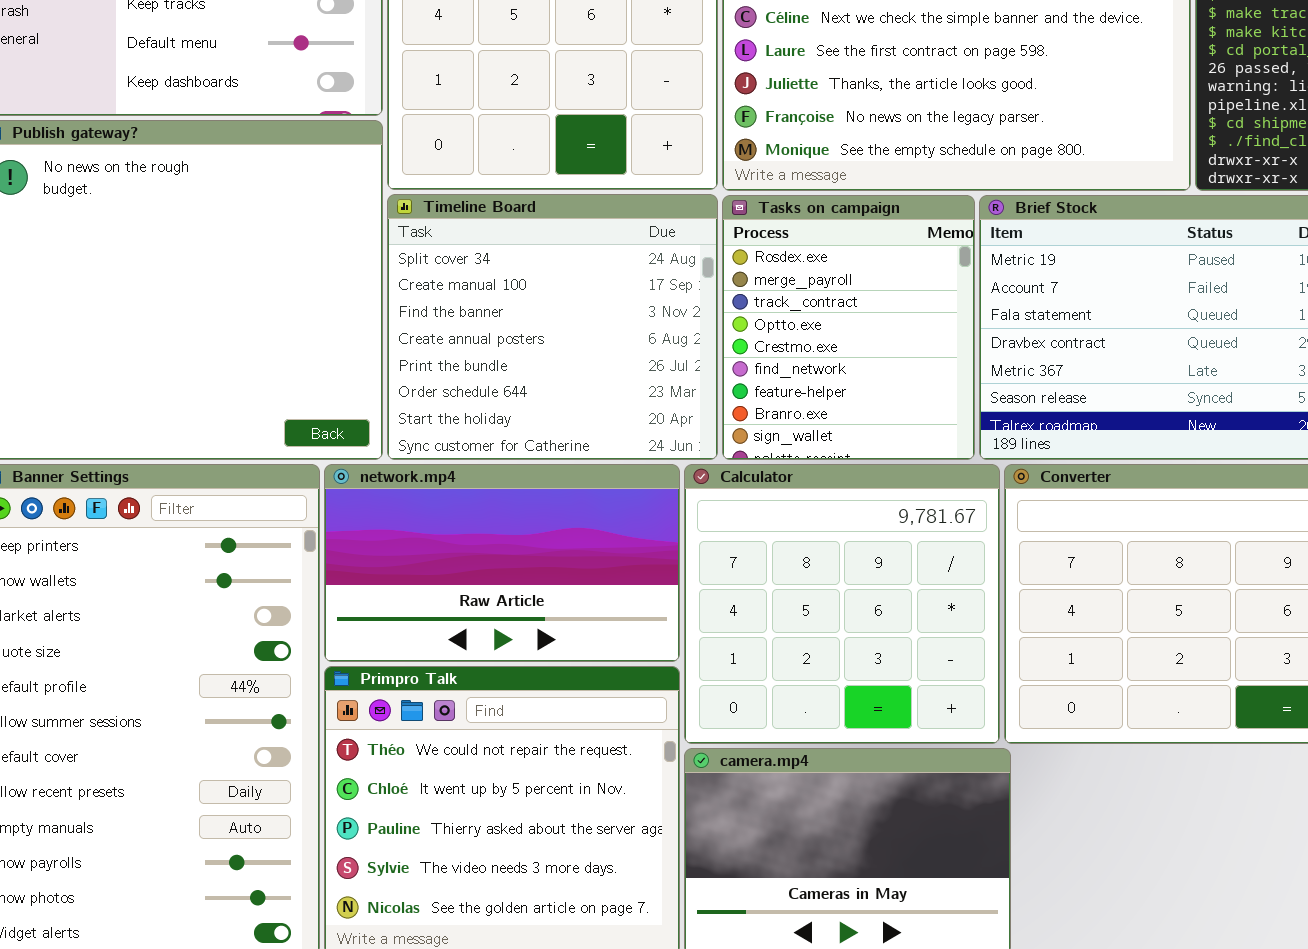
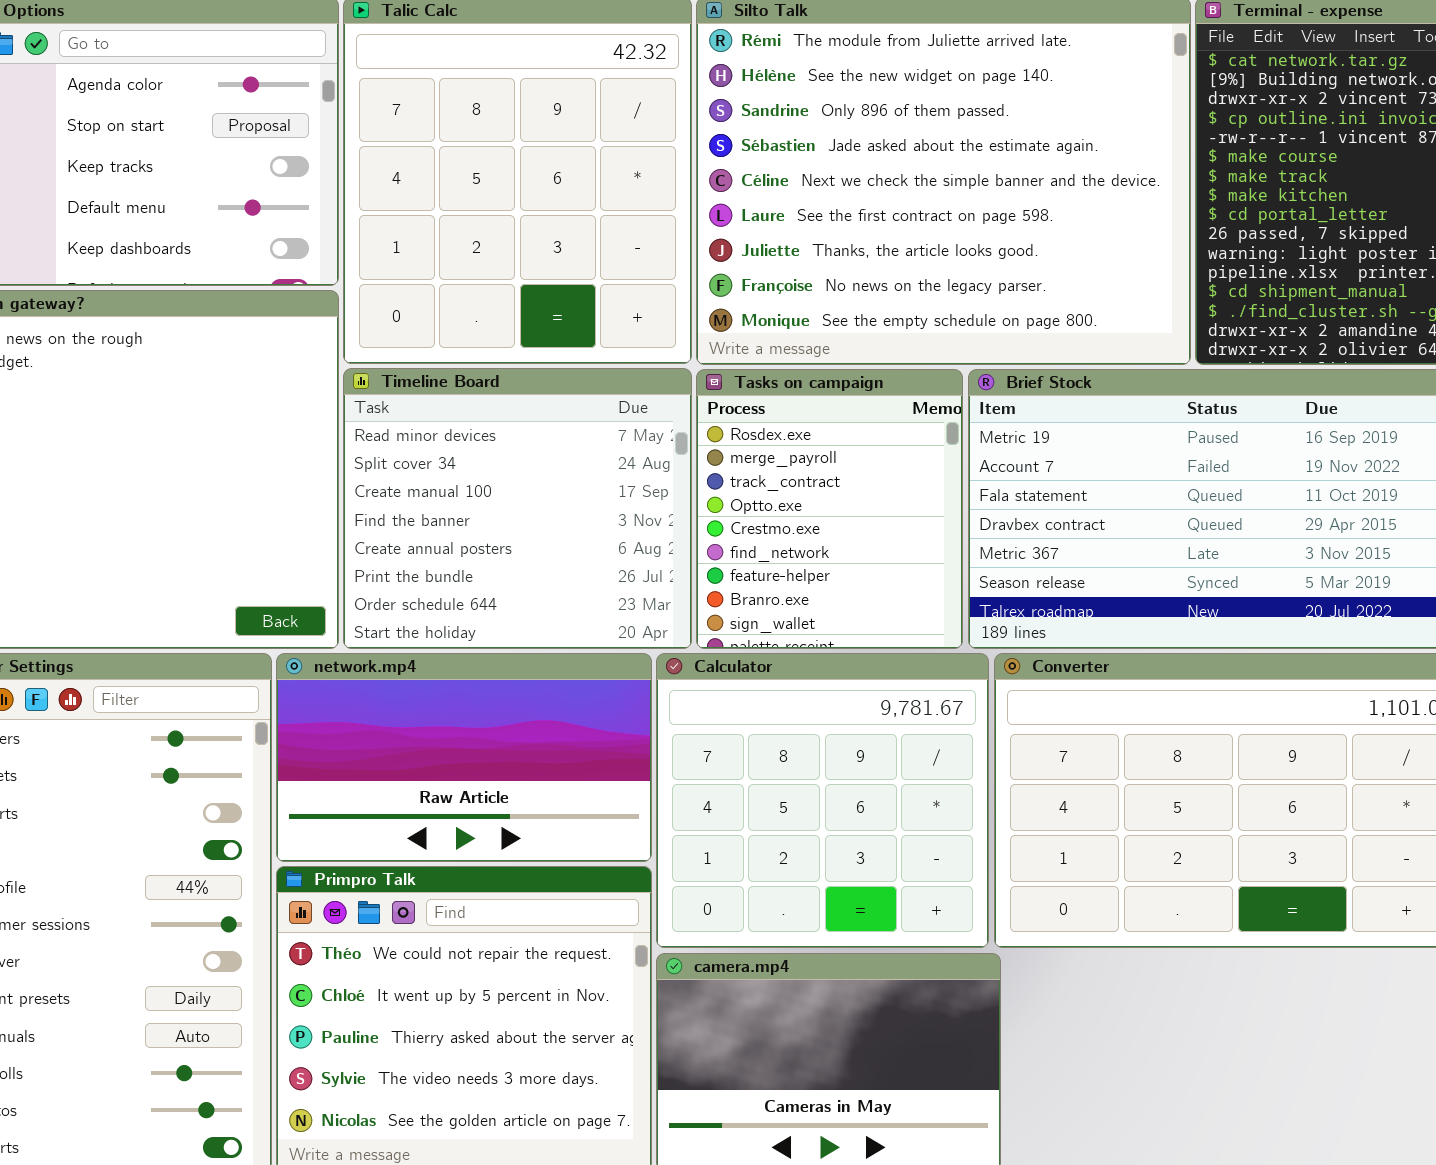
Timeline Board: [387,194,718,460] -> [343,368,692,649], scrolled up 1 row

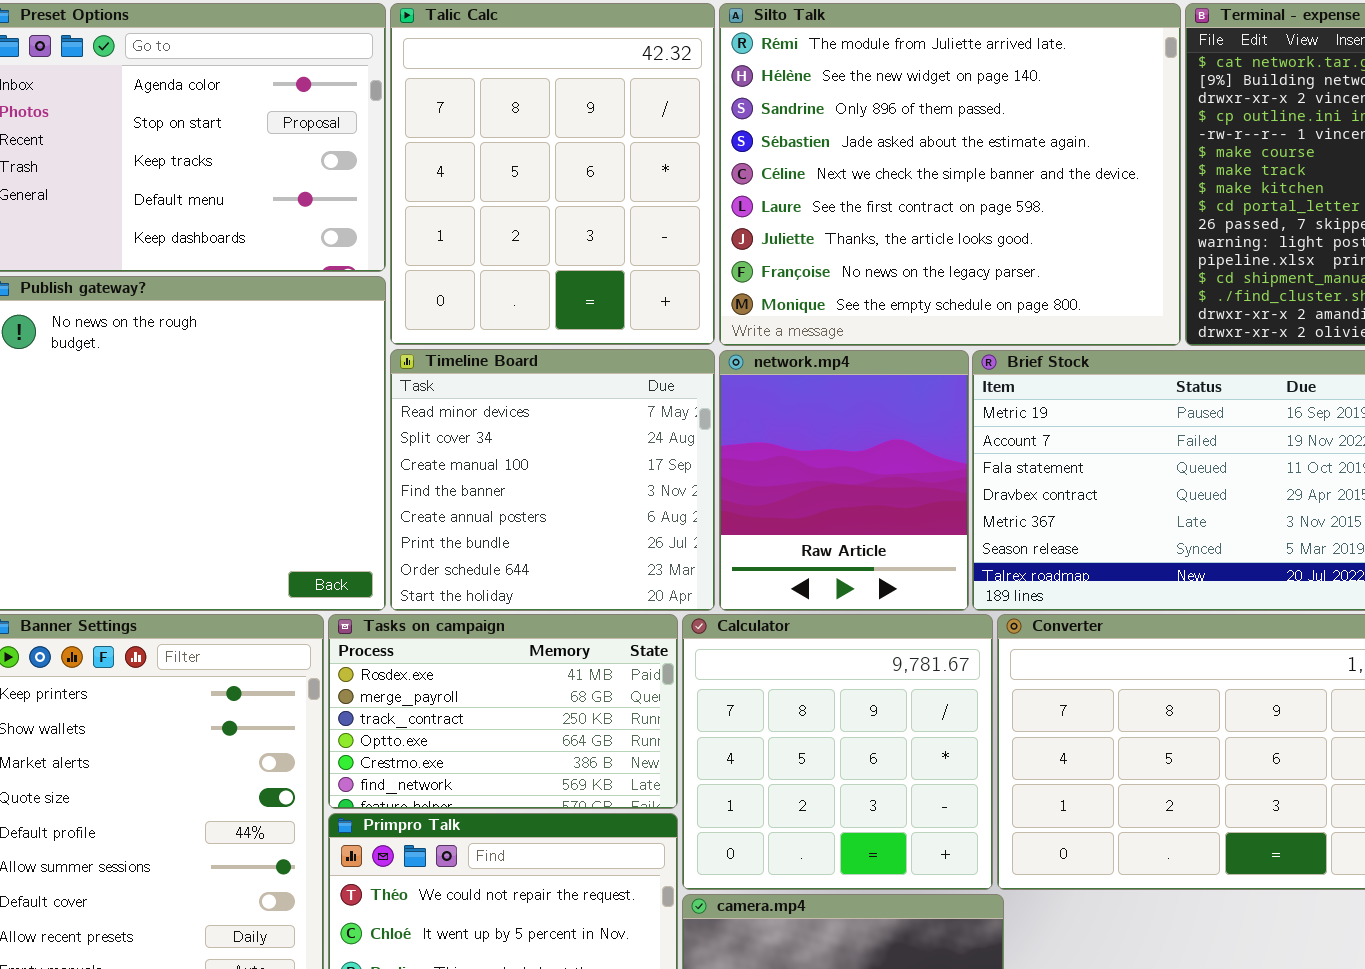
Tasks on campaign: [696,369,963,649] -> [328,614,678,809], moved, resized
network.mp4: [276,653,652,862] -> [719,350,969,611], moved, resized

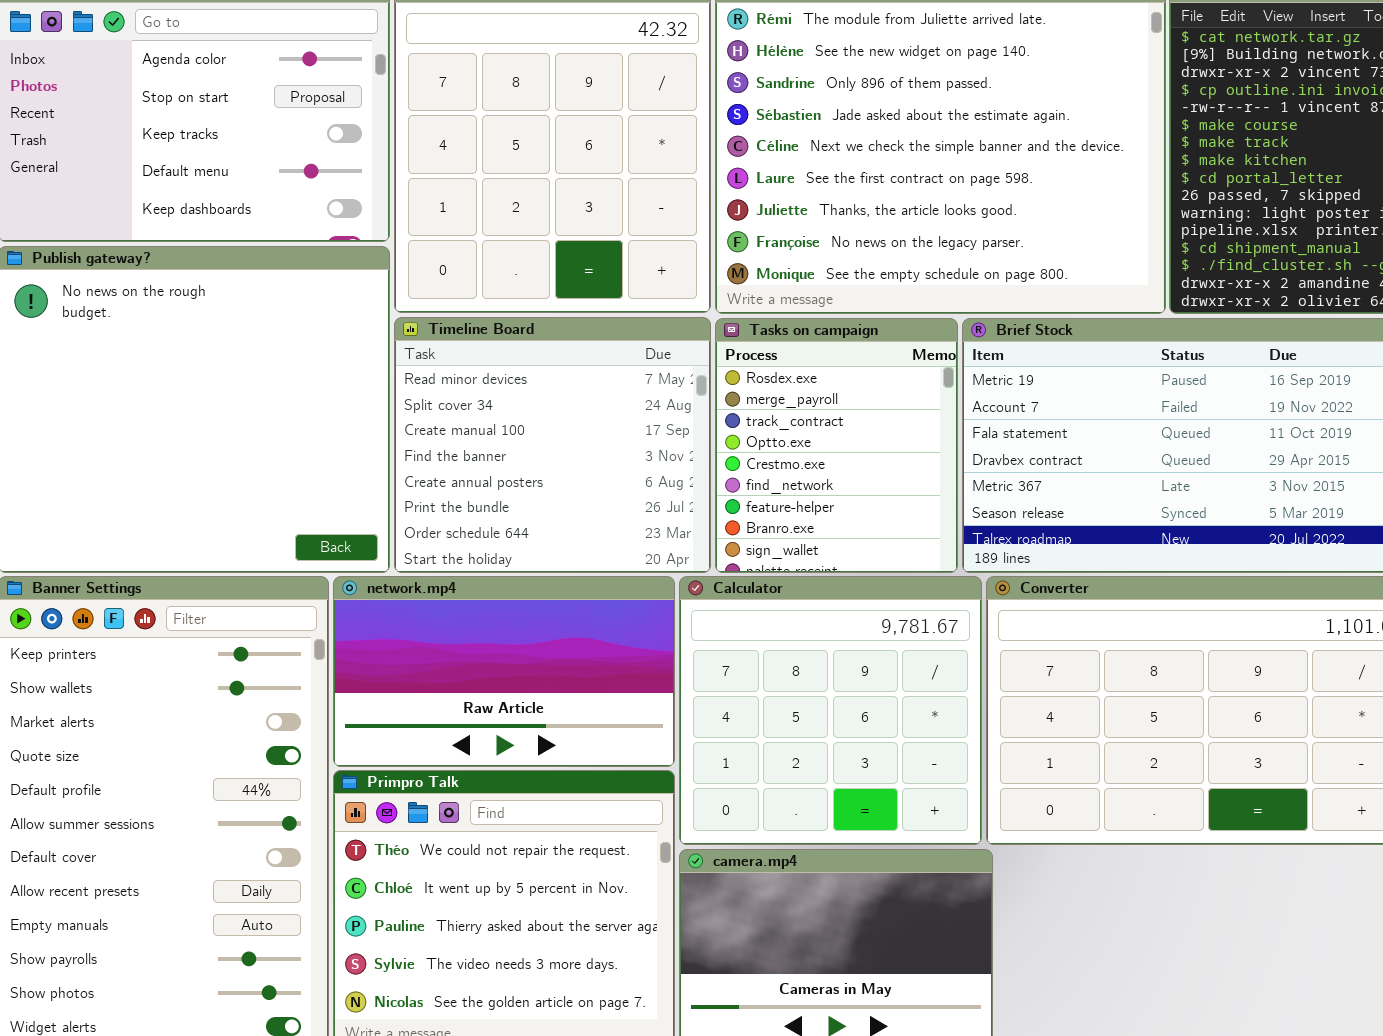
network.mp4: [719,350,969,611] -> [333,576,675,767], moved, resized
Tasks on campaign: [328,614,678,809] -> [715,318,958,573], moved, resized

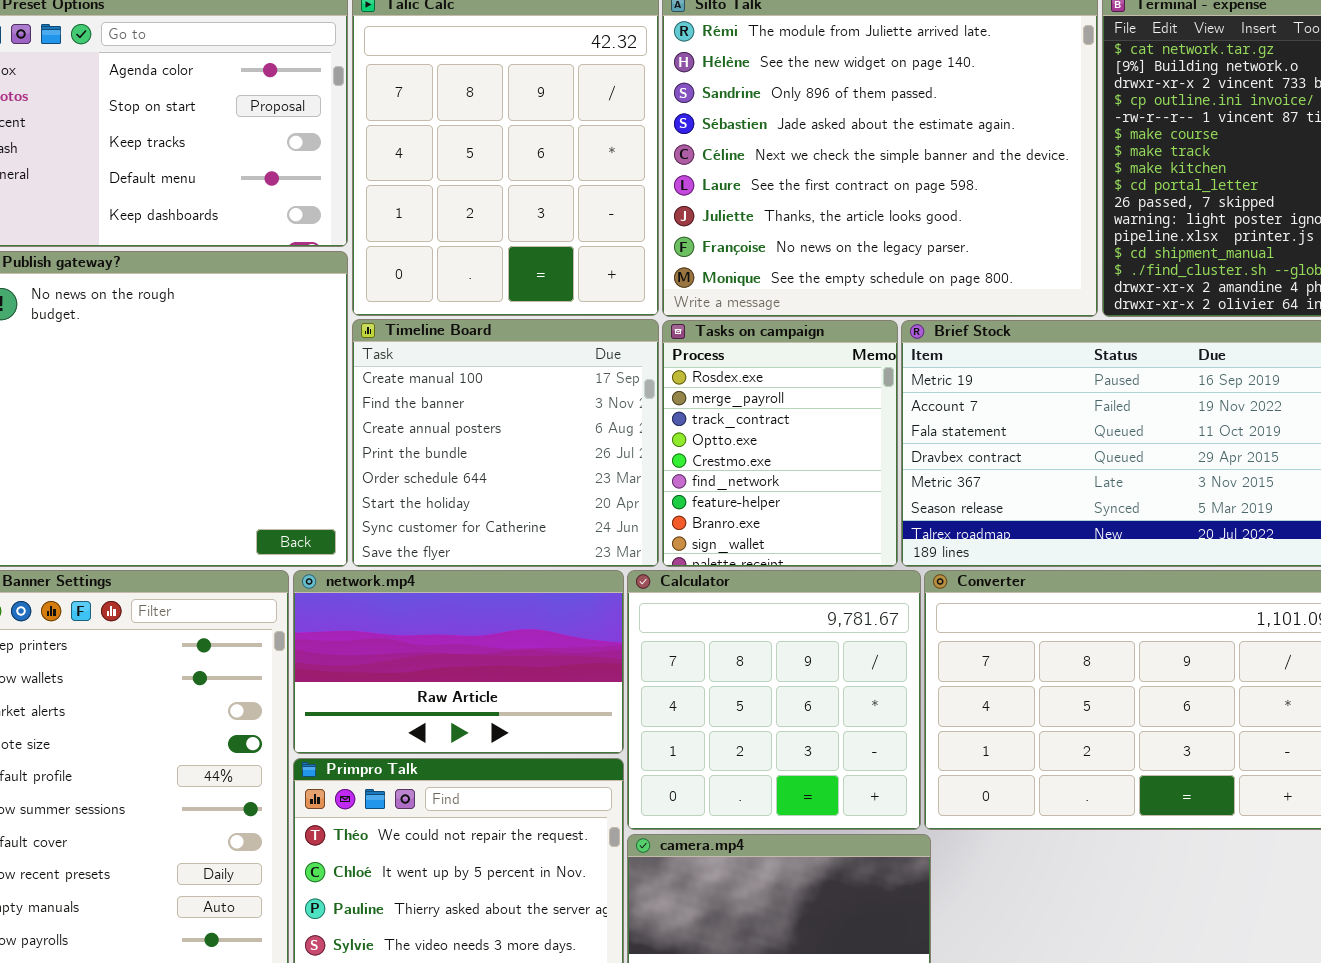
Timeline Board: [394,317,711,573] -> [352,319,659,567], scrolled down 2 rows

